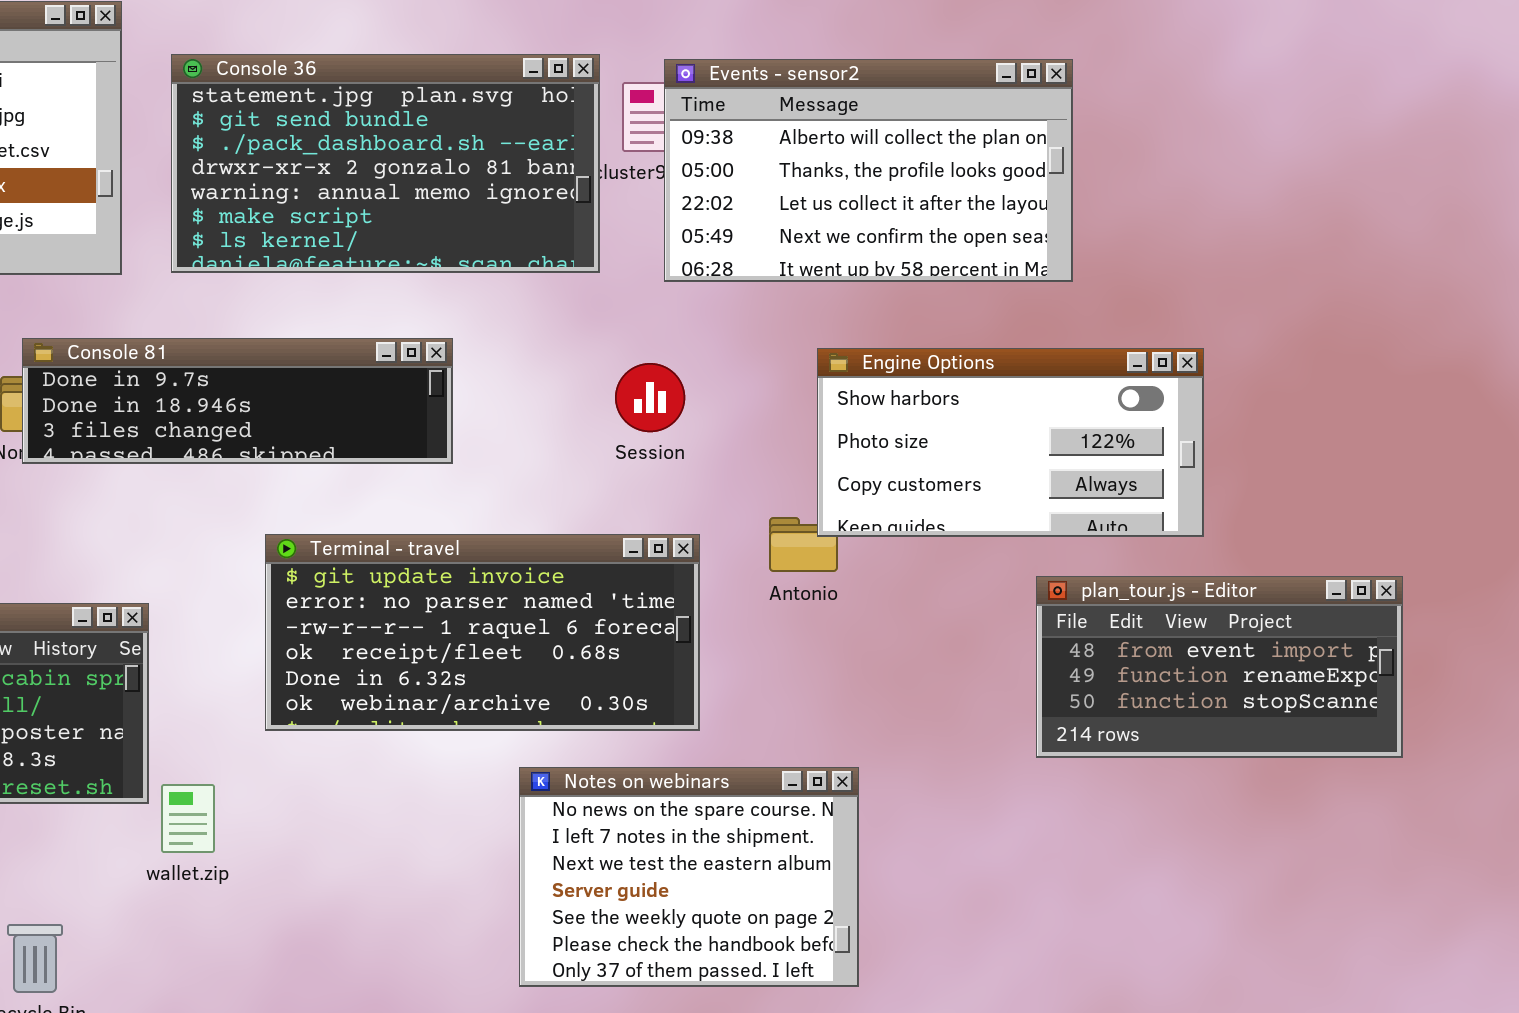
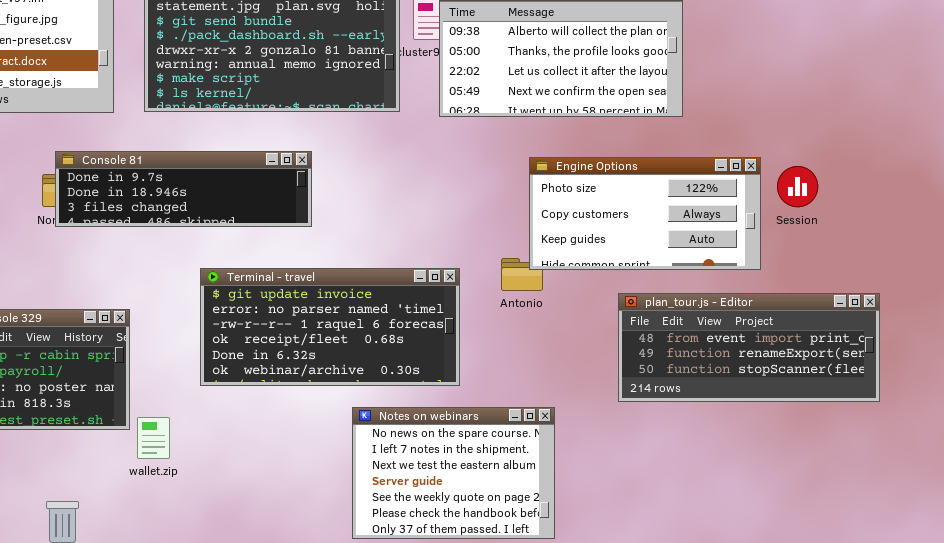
Engine Options: [817,348,1204,537] -> [529,157,761,270], scrolled down 1 row
Session: [615,363,685,432] -> [777,166,818,207], moved
plan_tour.js - Editor: [1036,576,1403,758] -> [618,293,880,402], resized

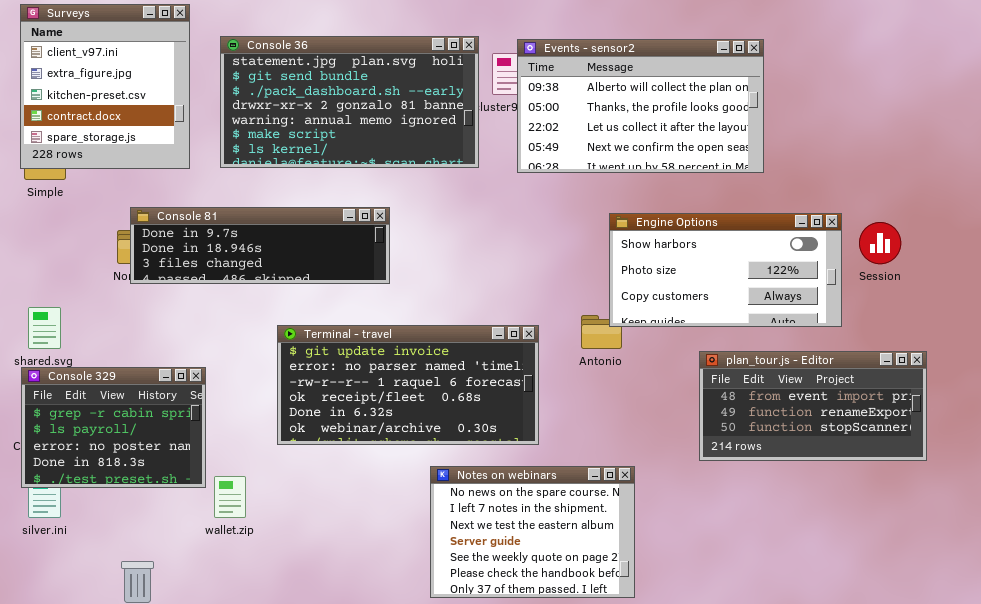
Engine Options: [529,157,761,270] -> [609,213,842,327], scrolled up 1 row
plan_tour.js - Editor: [618,293,880,402] -> [699,351,927,461], resized

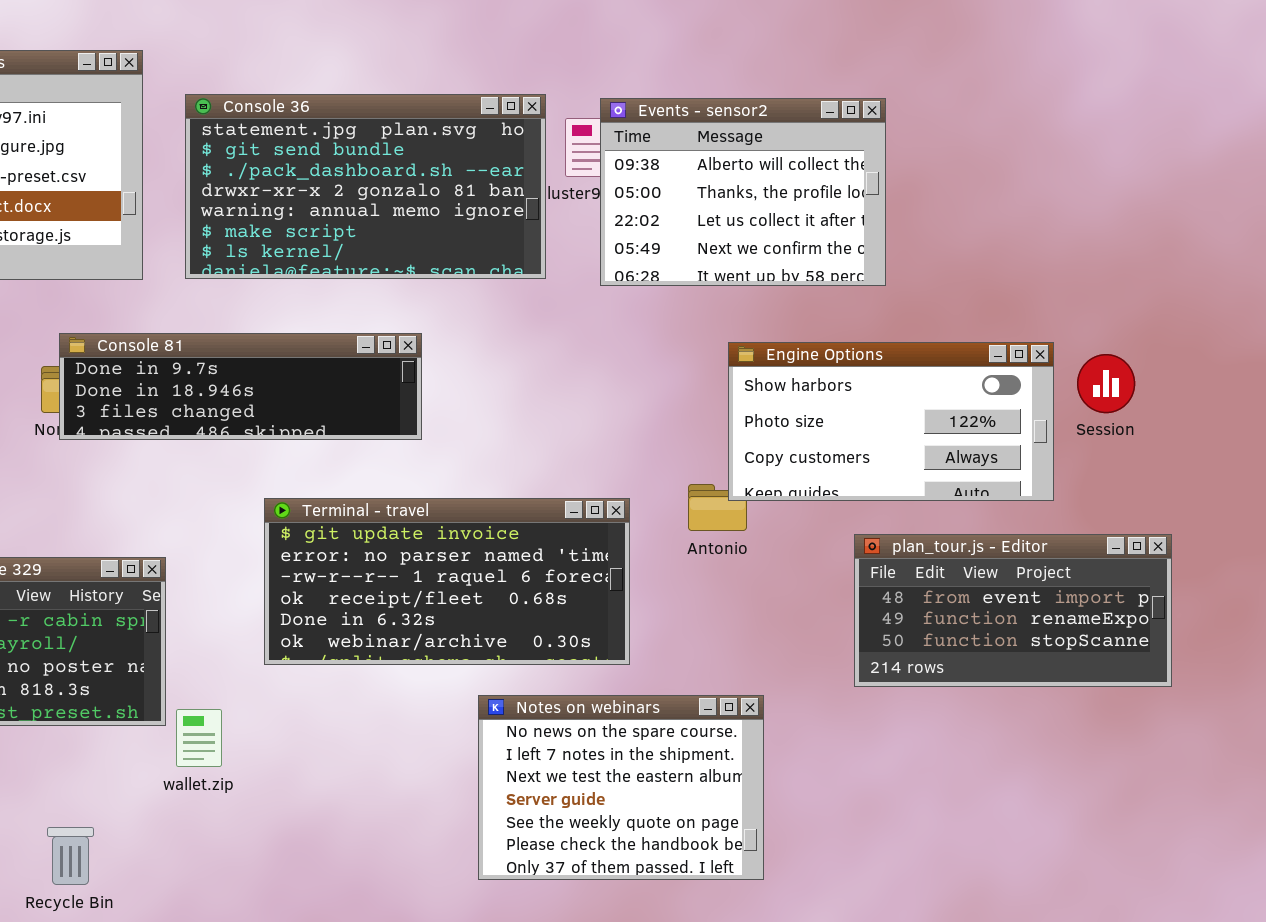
Events - sensor2: [517,39,764,173] -> [600,98,886,286], resized

